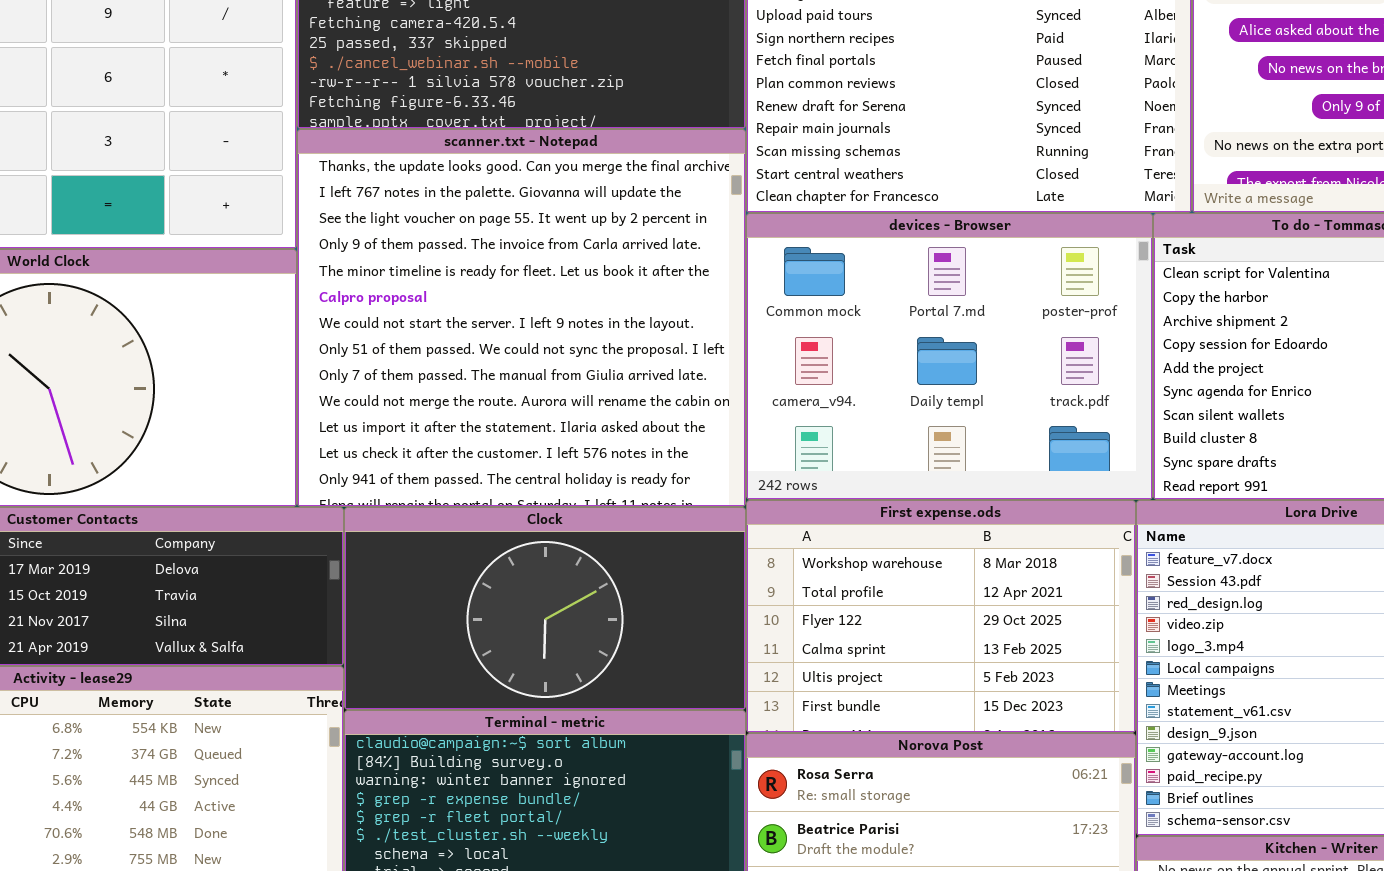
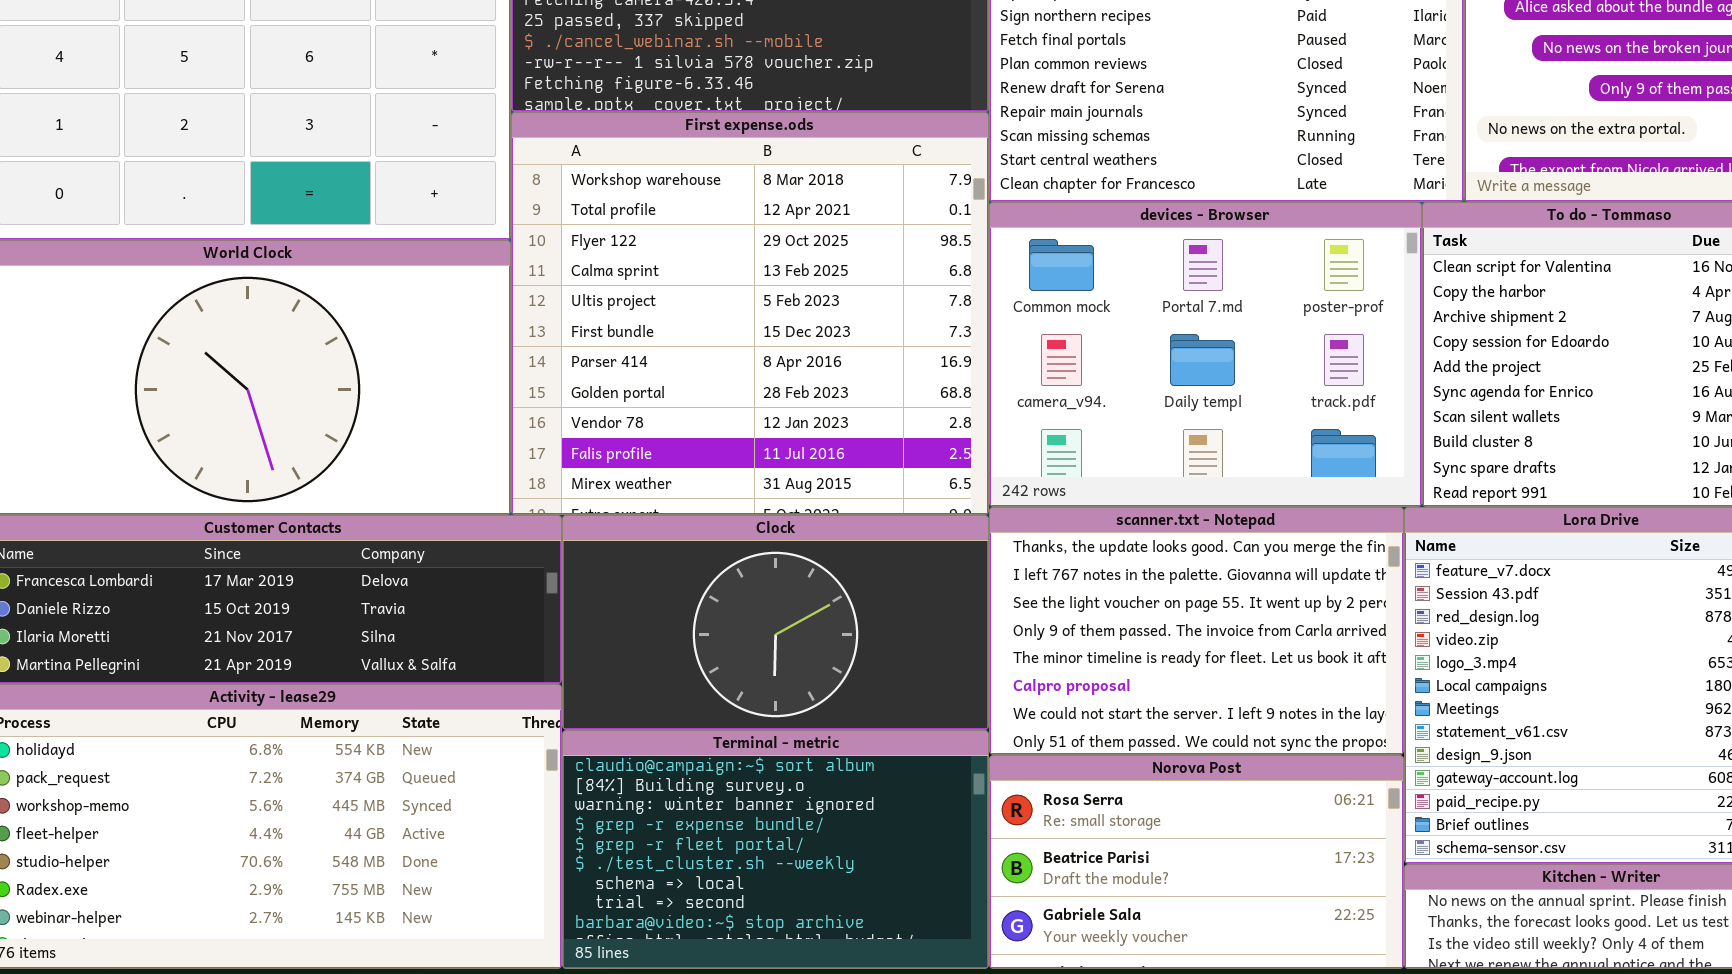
scanner.txt - Notepad: [297,129,746,507] -> [989,507,1404,755], moved, resized
First expense.ods: [746,500,1136,733] -> [511,112,989,515], moved, resized

